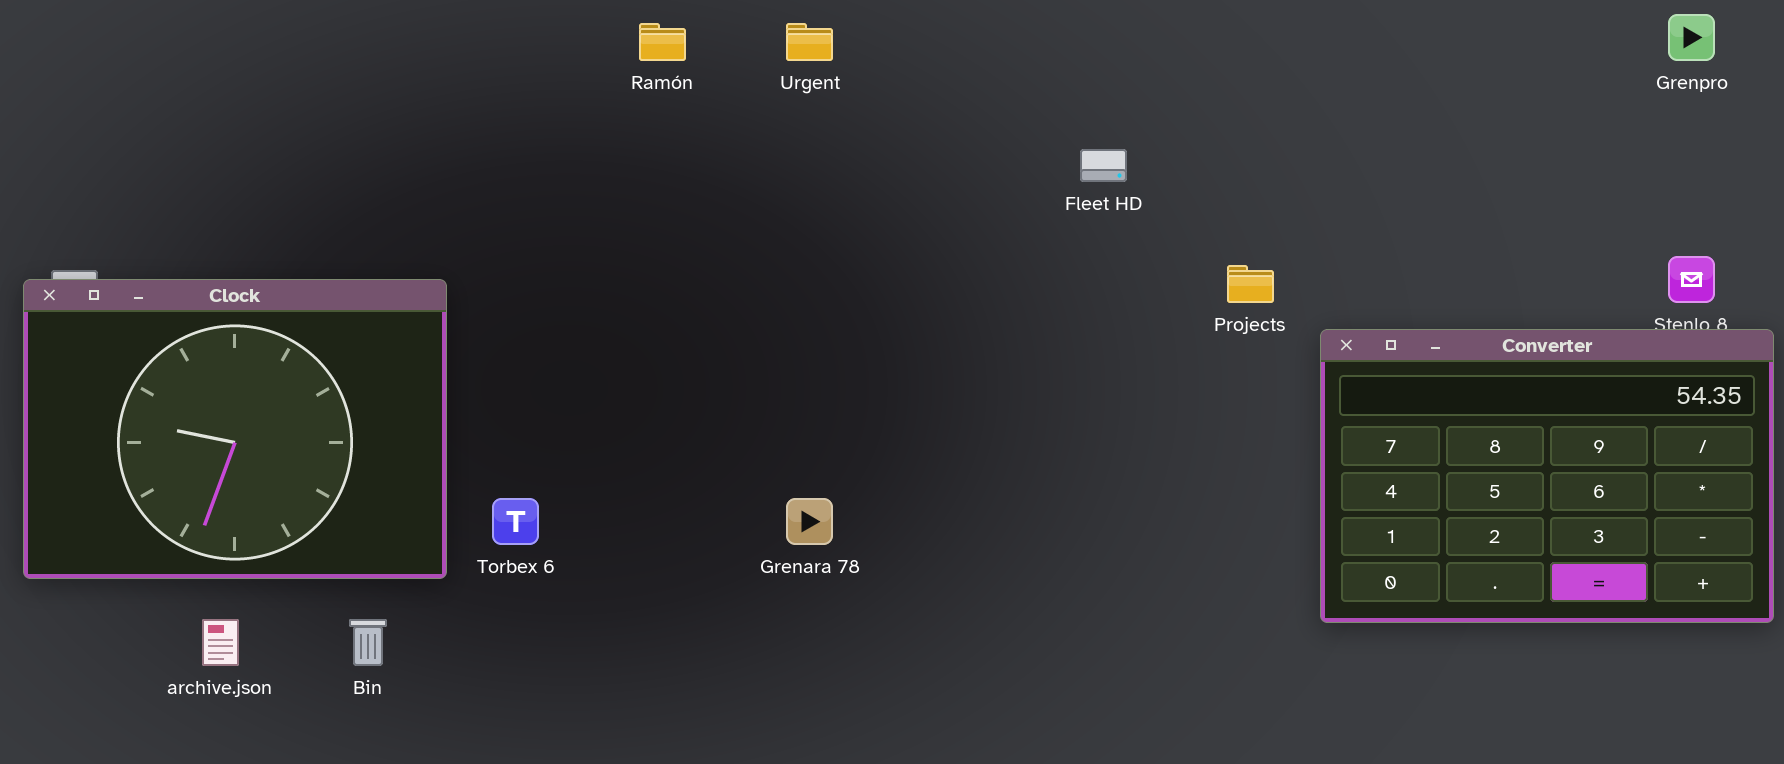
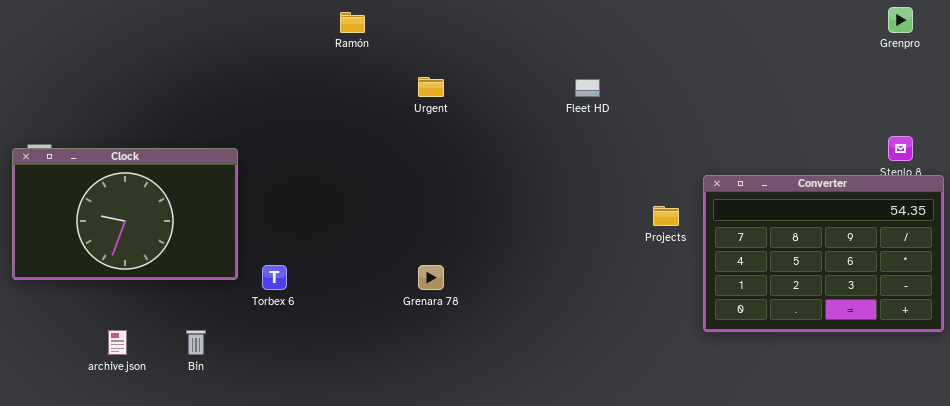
Urgent: [786,23,833,61] -> [418,77,444,97], moved
Projects: [1227,265,1274,303] -> [653,206,679,226], moved
Clock: [23,279,447,579] -> [12,148,238,280], resized

